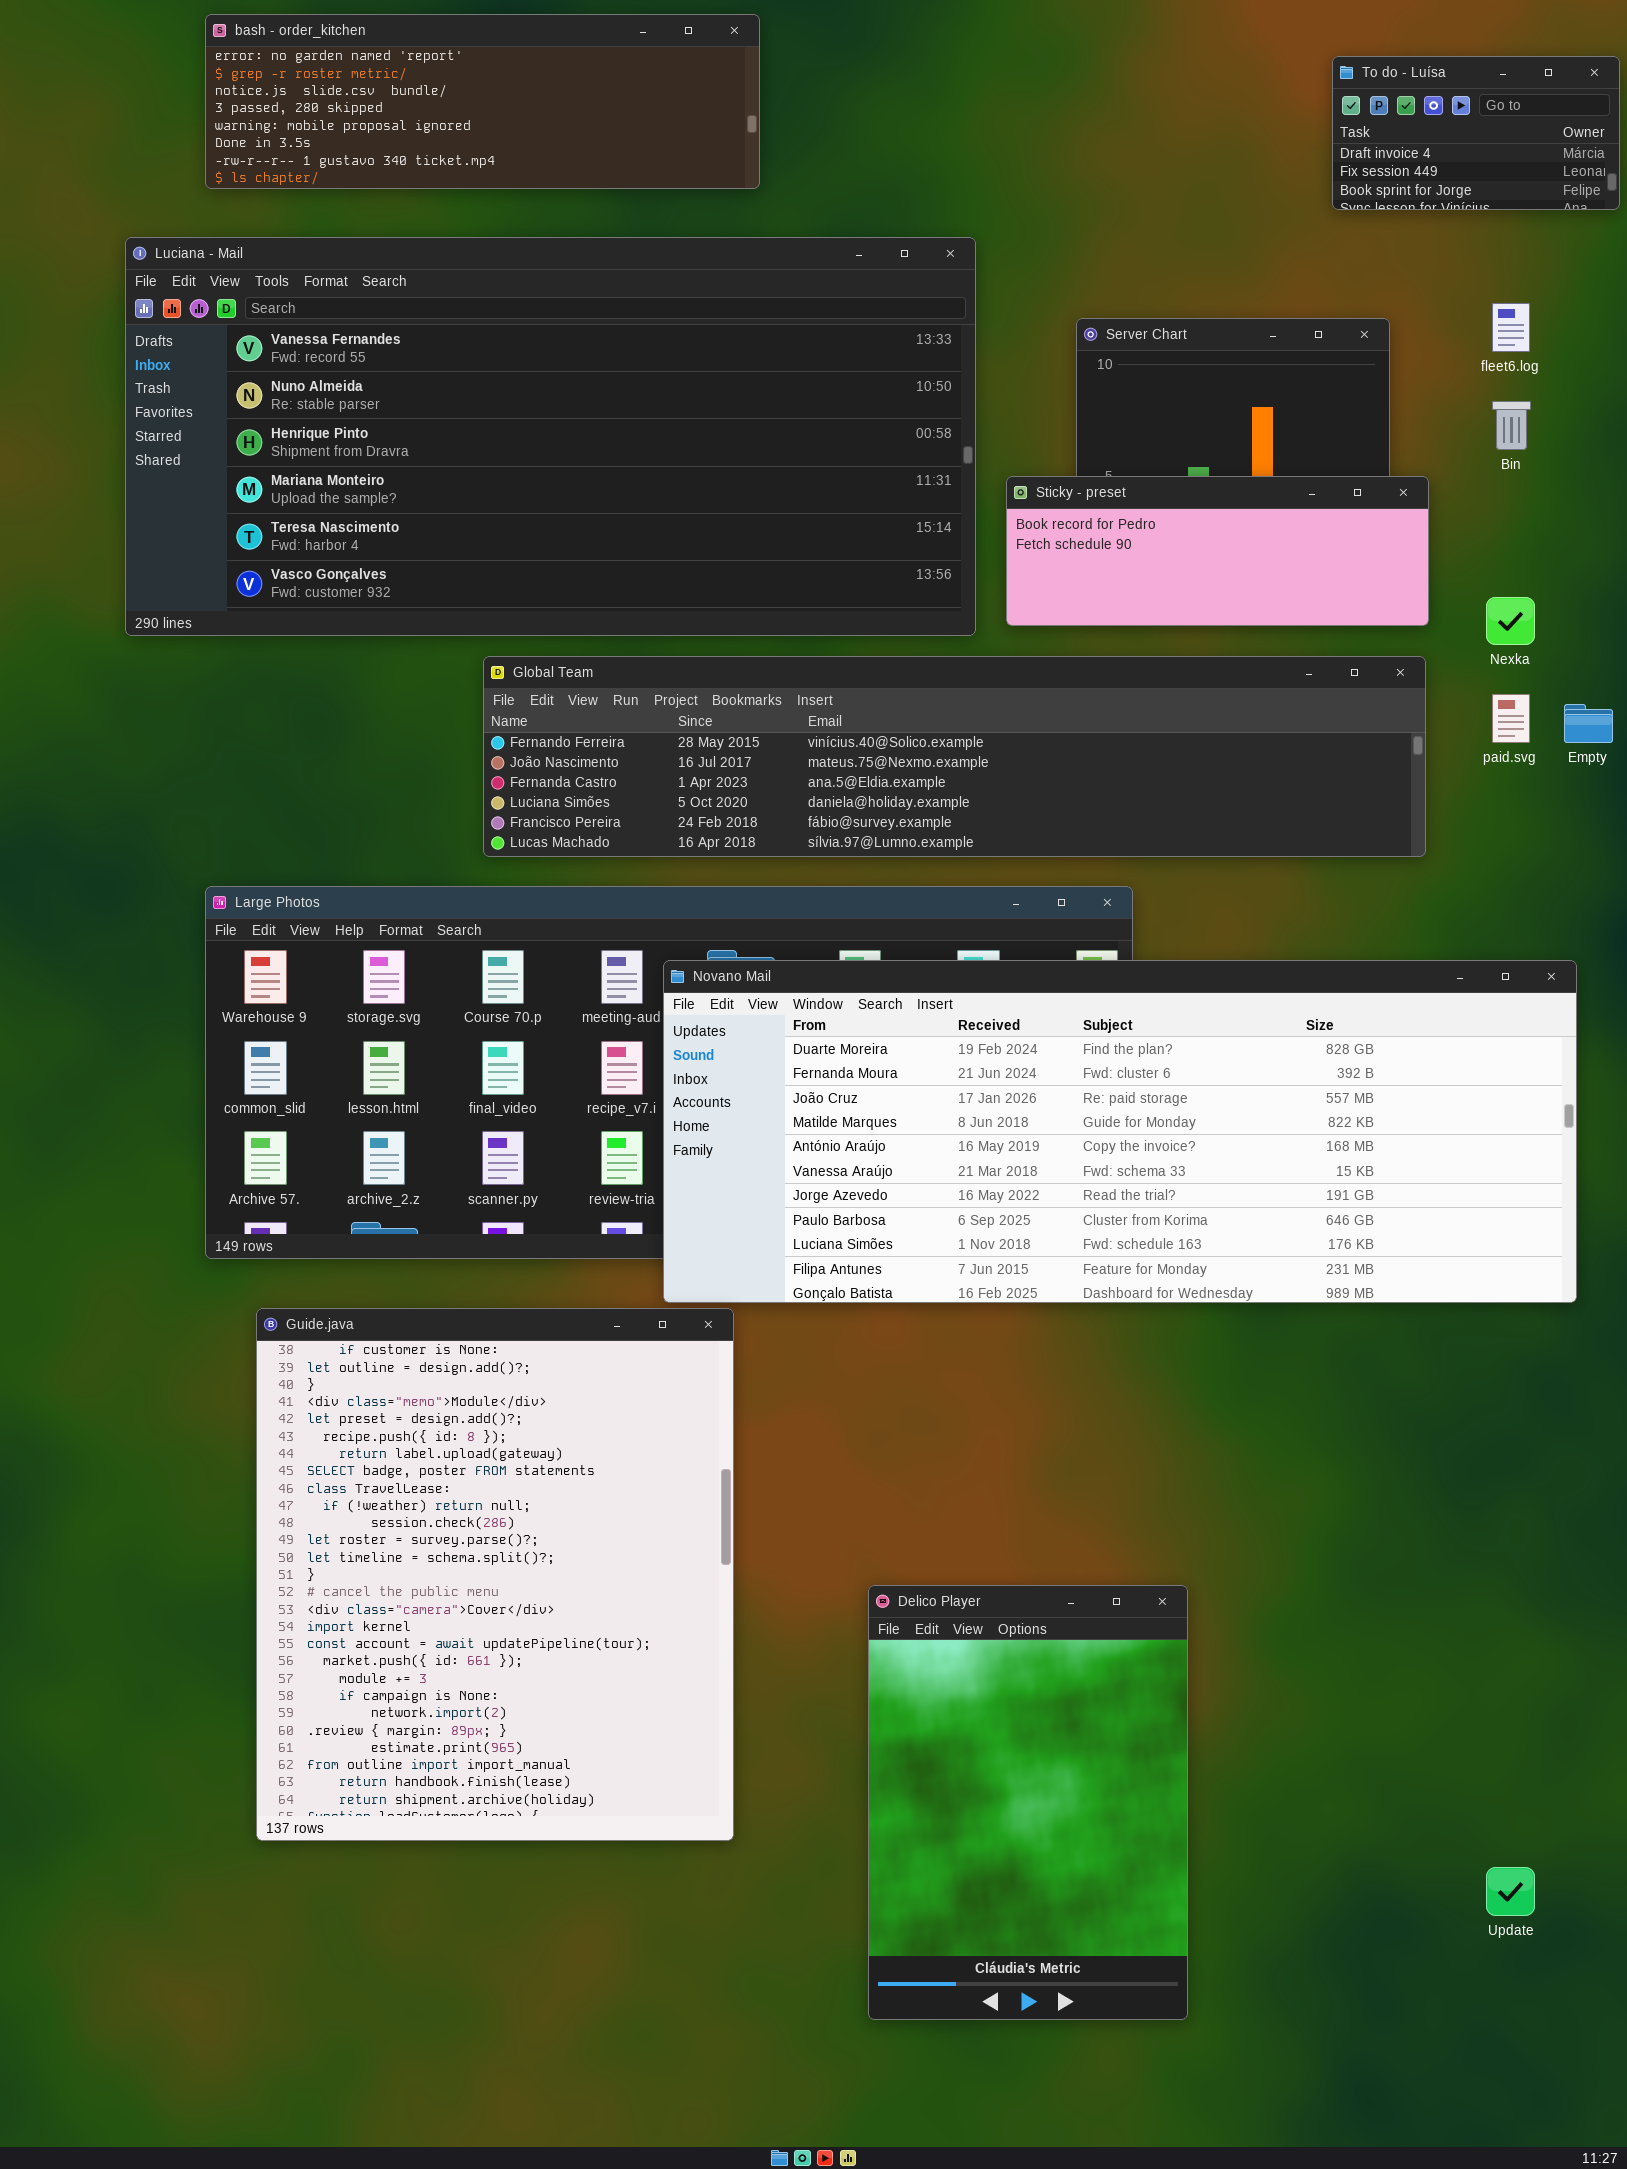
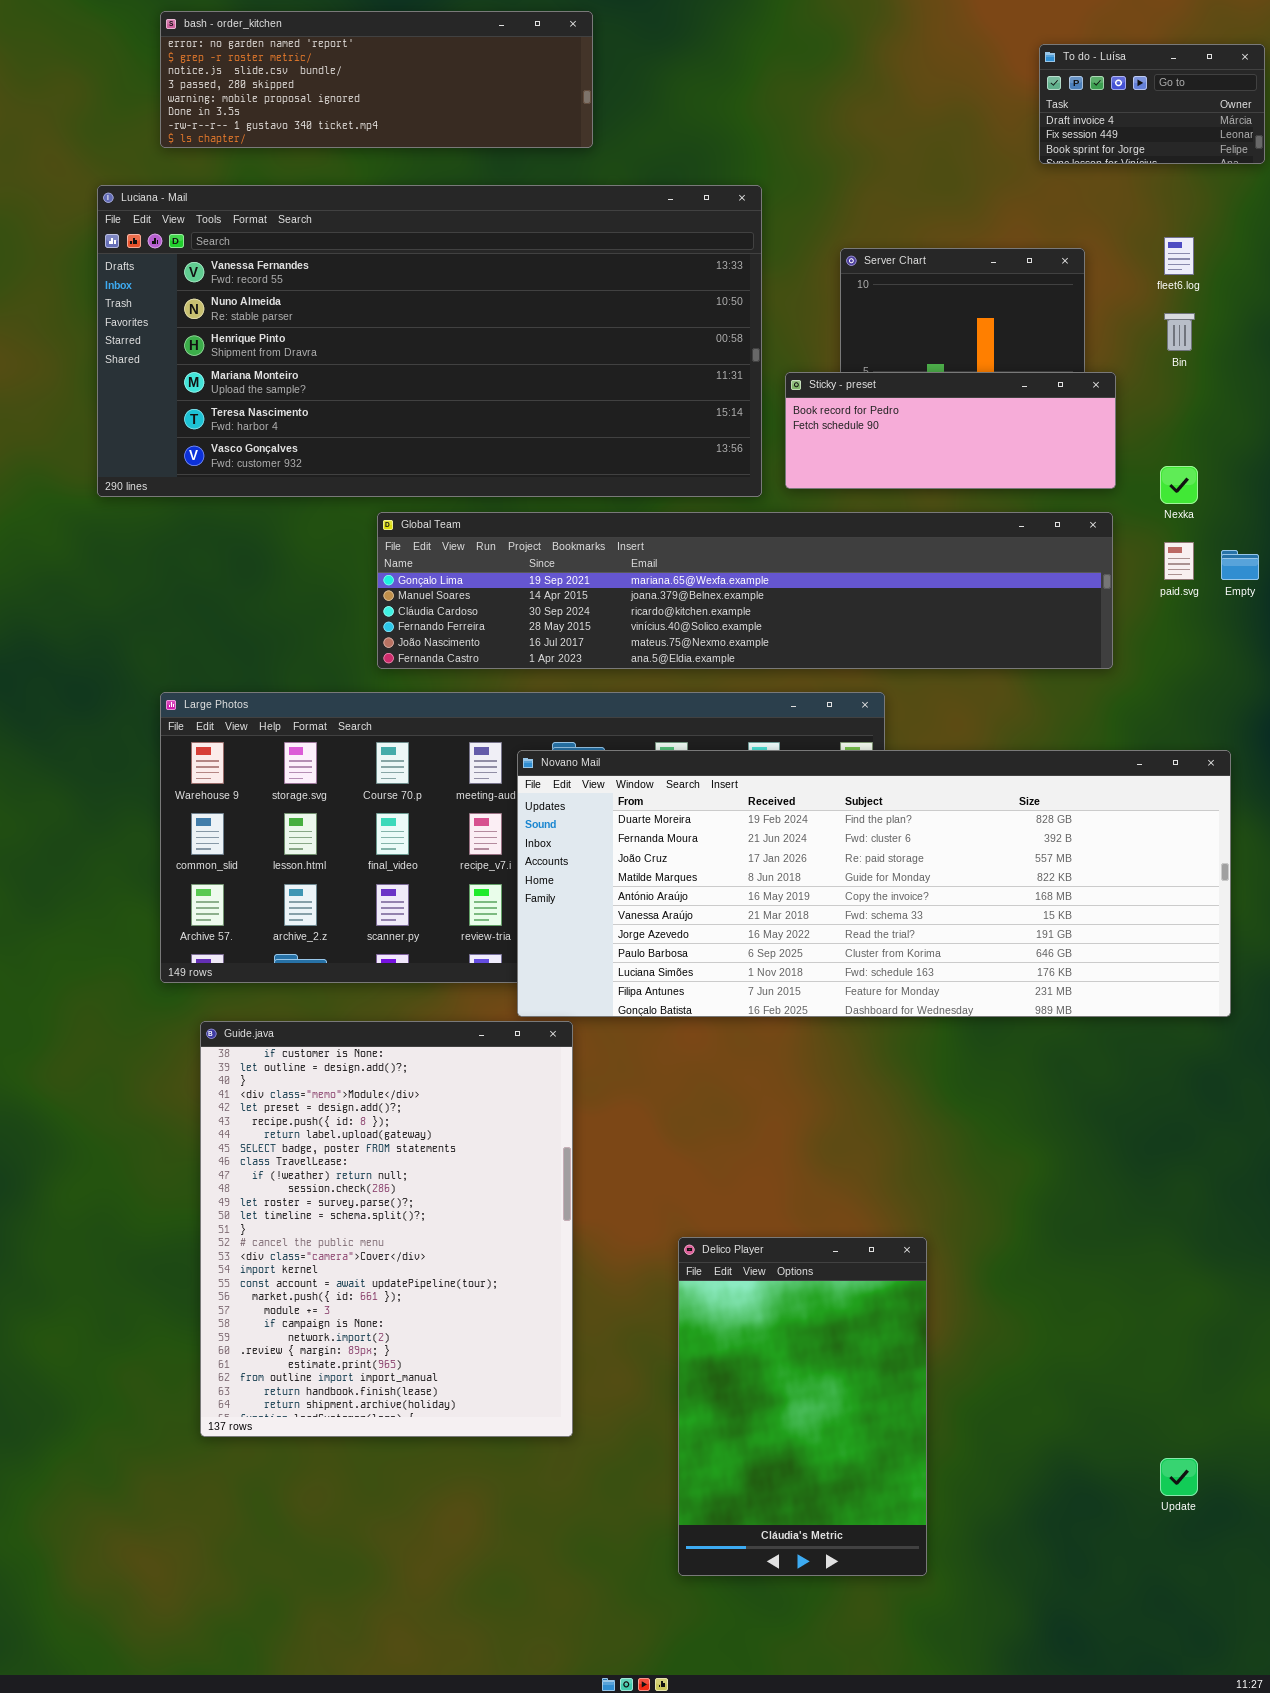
Global Team: [483,656,1426,857] -> [377,512,1113,669], scrolled up 3 rows

